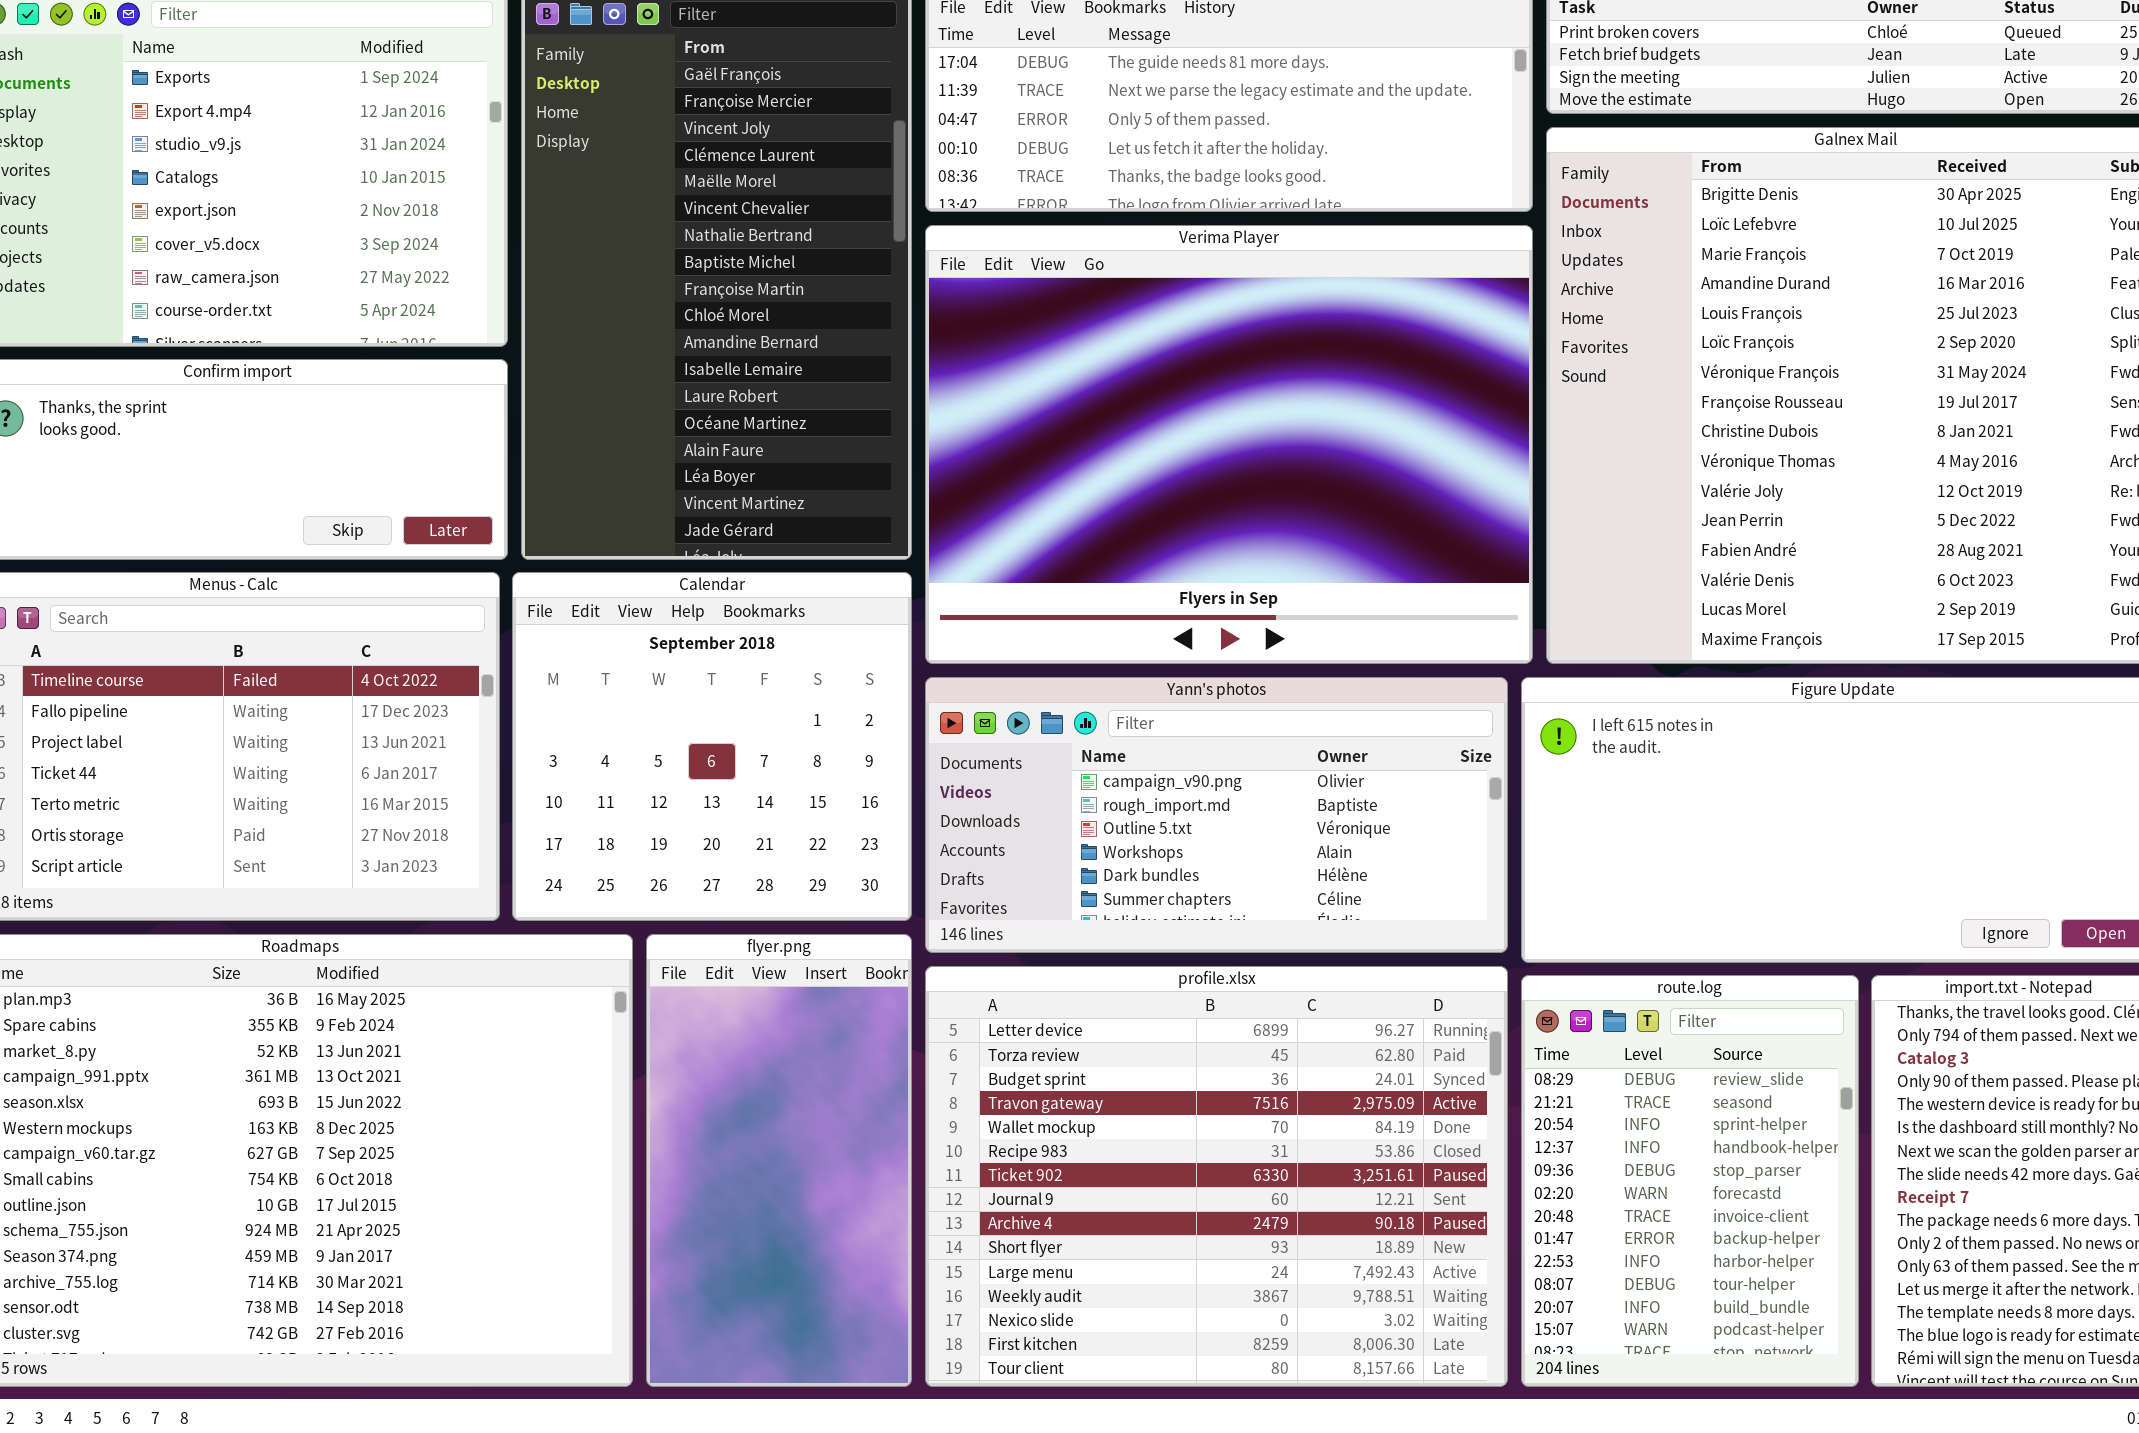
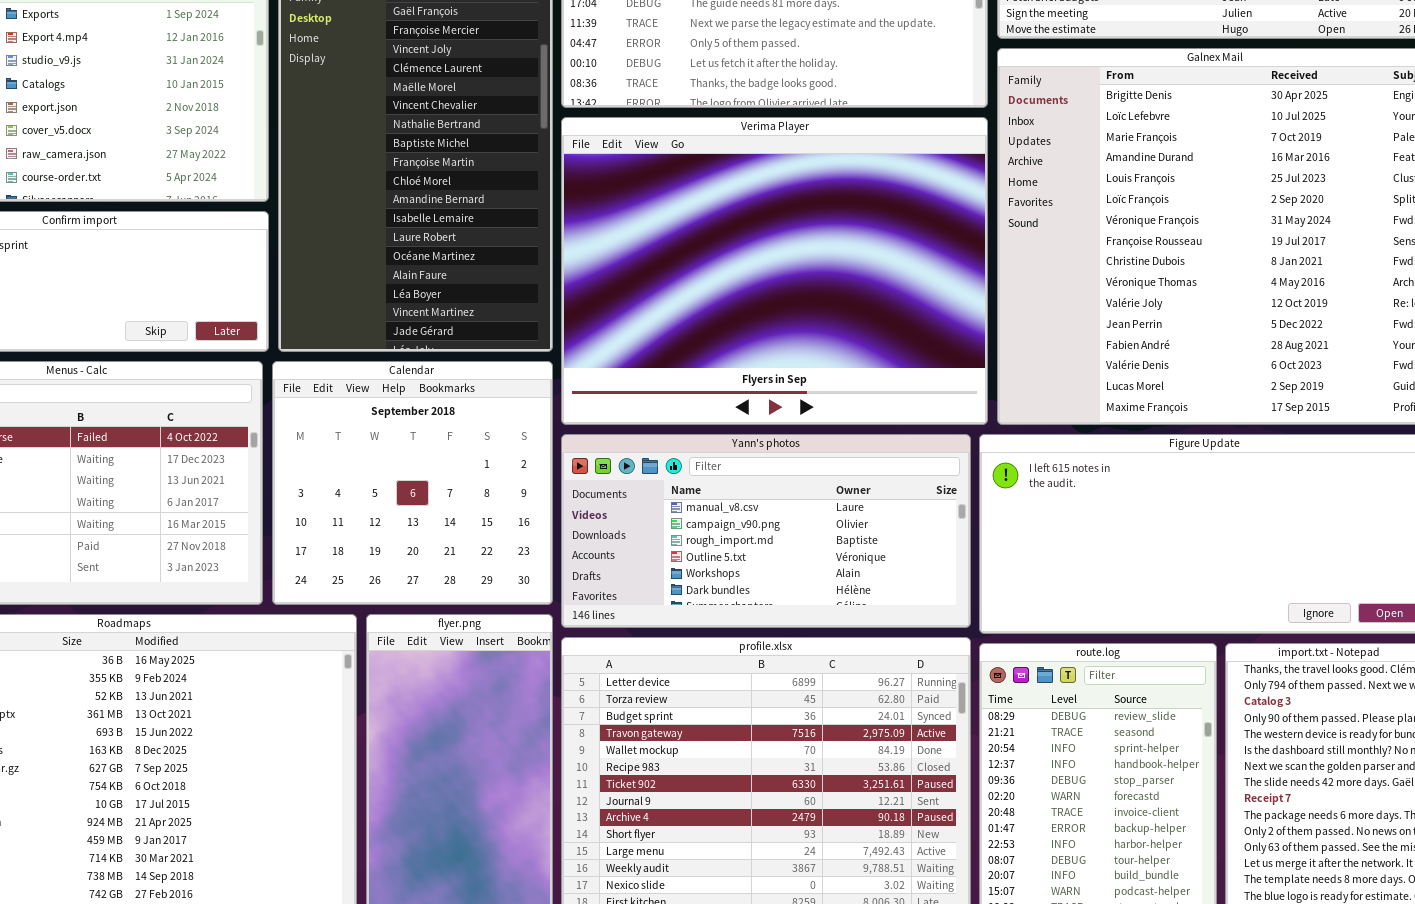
Yann's photos: [925,677,1508,953] -> [561,434,971,628], scrolled up 1 row

